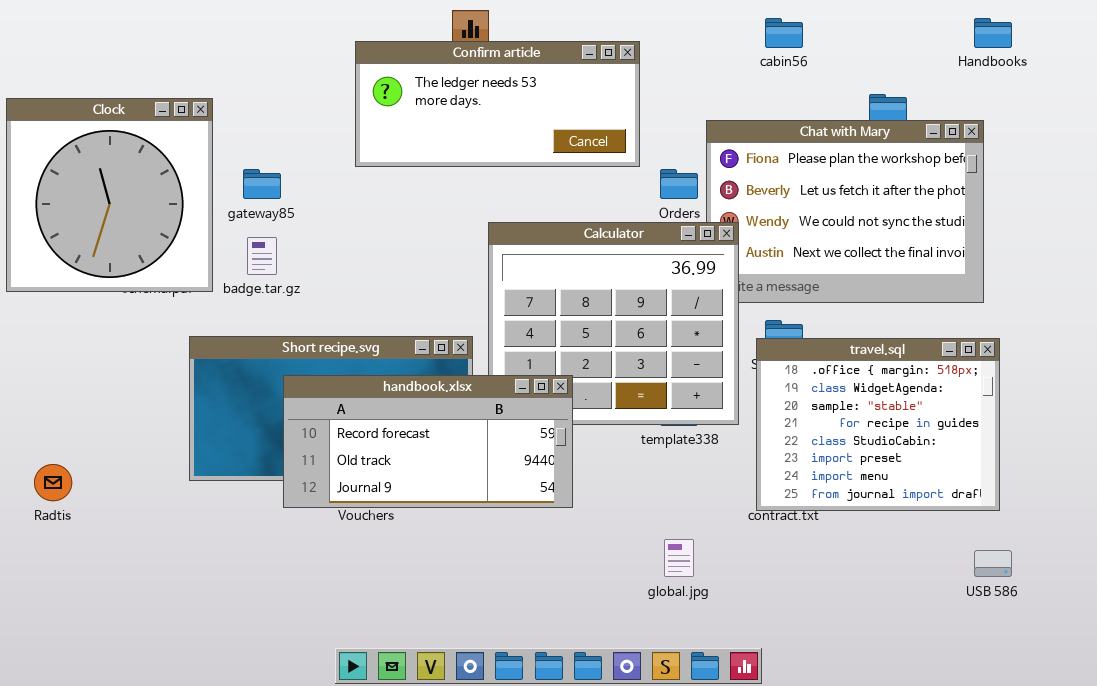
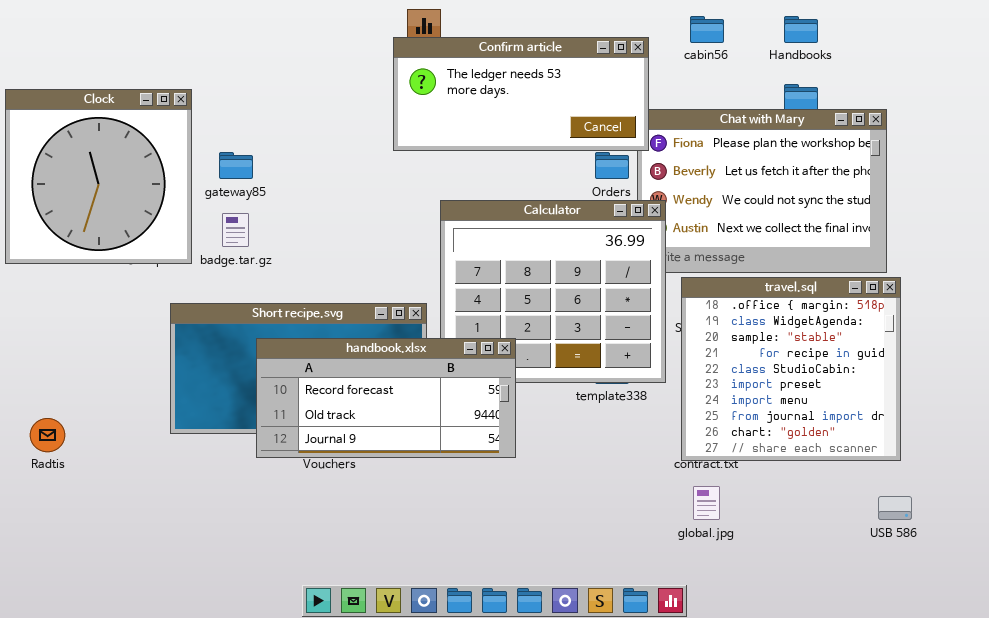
Handbooks: [974,18,1012,48] -> [784,16,818,43], moved
Confirm article: [355,41,640,167] -> [393,37,649,151], moved
travel.sql: [756,338,1000,511] -> [681,277,901,461], resized
global.jpg: [664,539,694,577] -> [693,486,720,520], moved

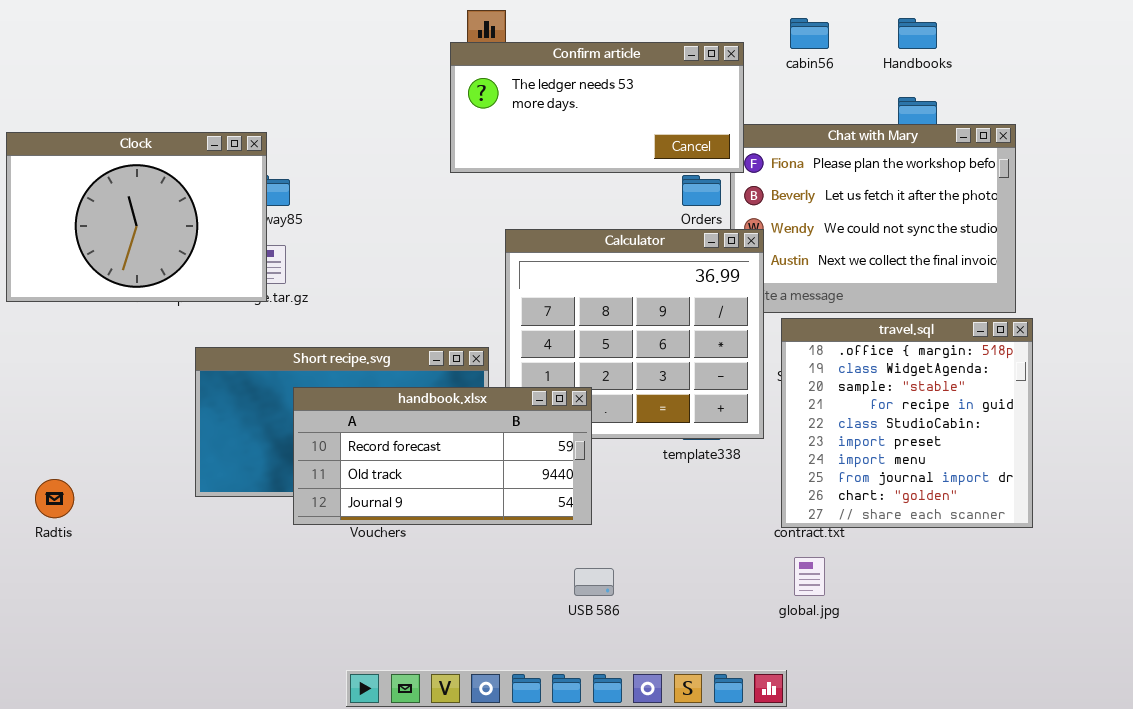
Clock: [5,89,192,264] -> [6,132,267,302], resized
USB 586: [878,496,912,520] -> [574,568,614,596], moved

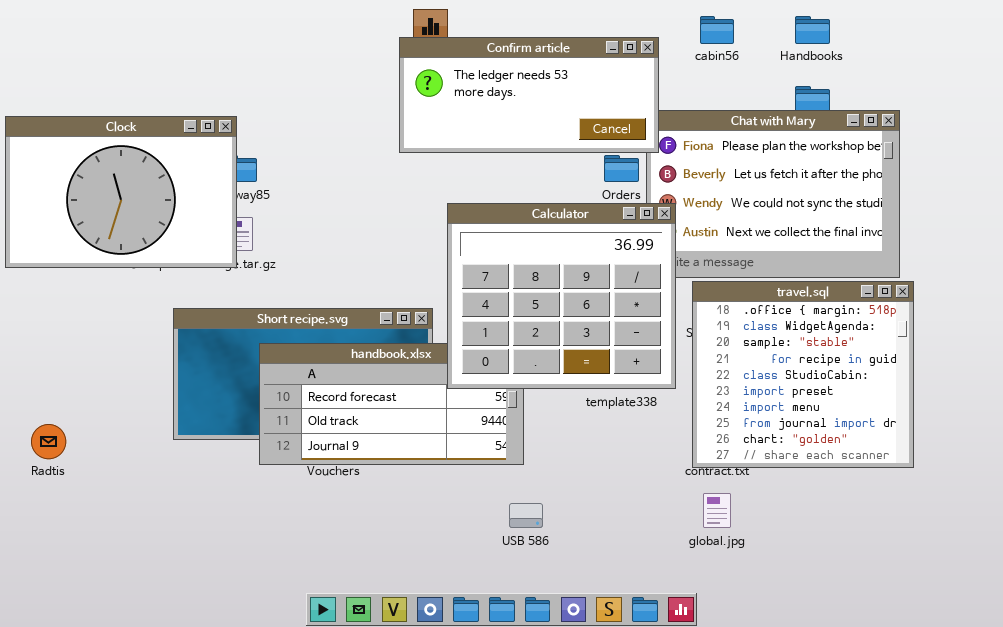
Calculator: [505,229,764,439] -> [447,203,676,389], raised

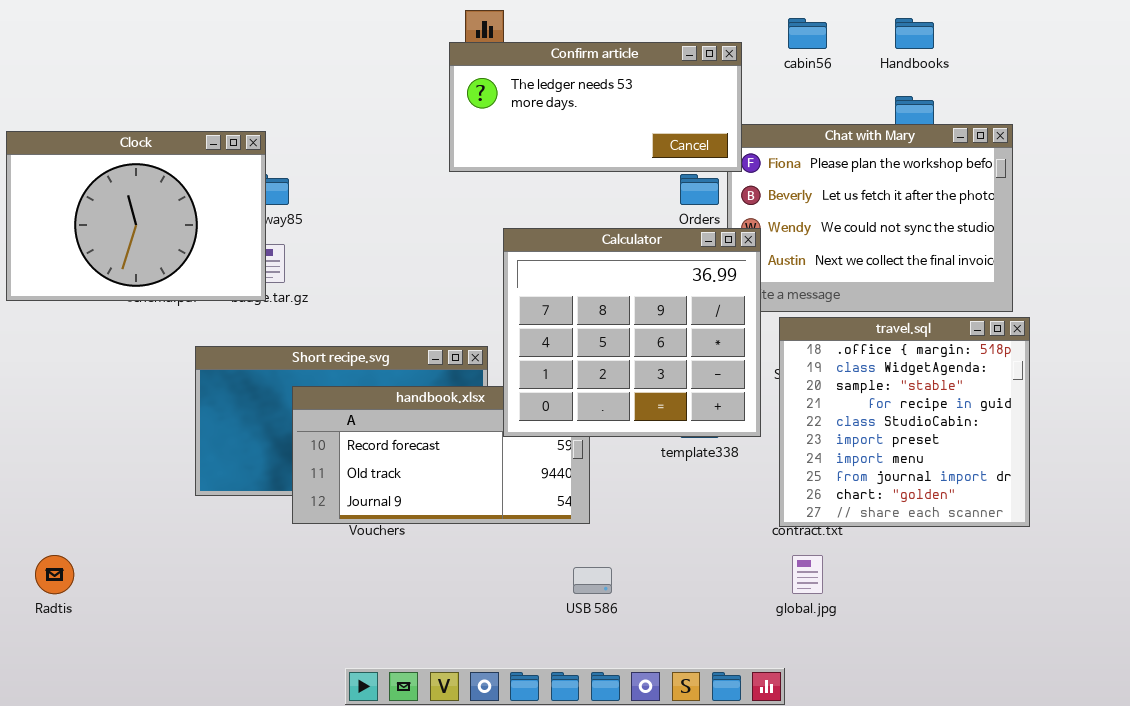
Radtis: [31,424,66,459] -> [35,555,74,594], moved

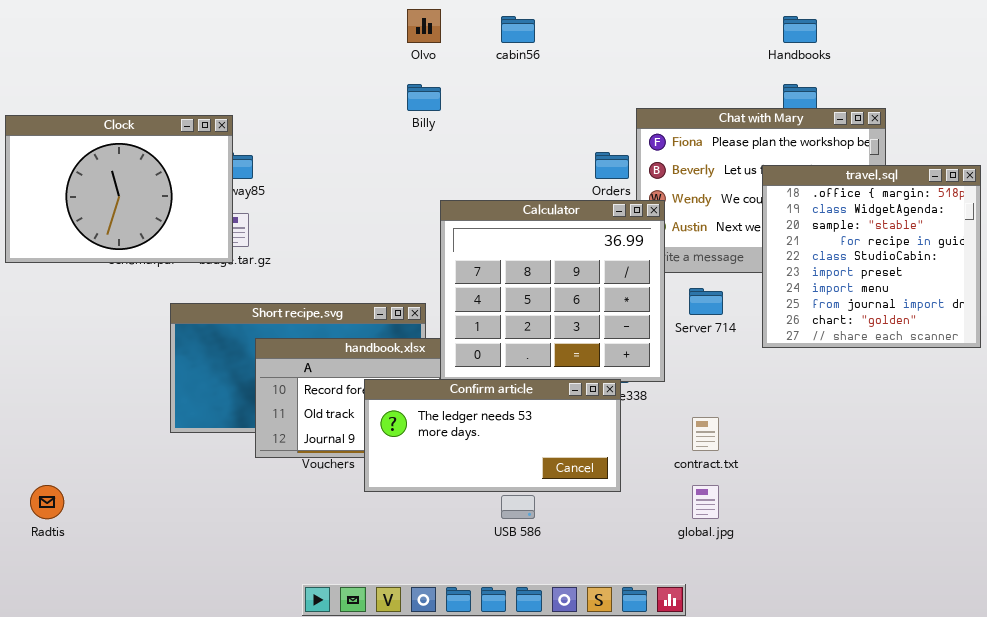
cabin56: [788,18,827,49] -> [501,16,535,43], moved
Confirm article: [449,42,742,172] -> [364,379,621,492], moved
travel.sql: [779,317,1030,527] -> [762,165,981,348], moved

